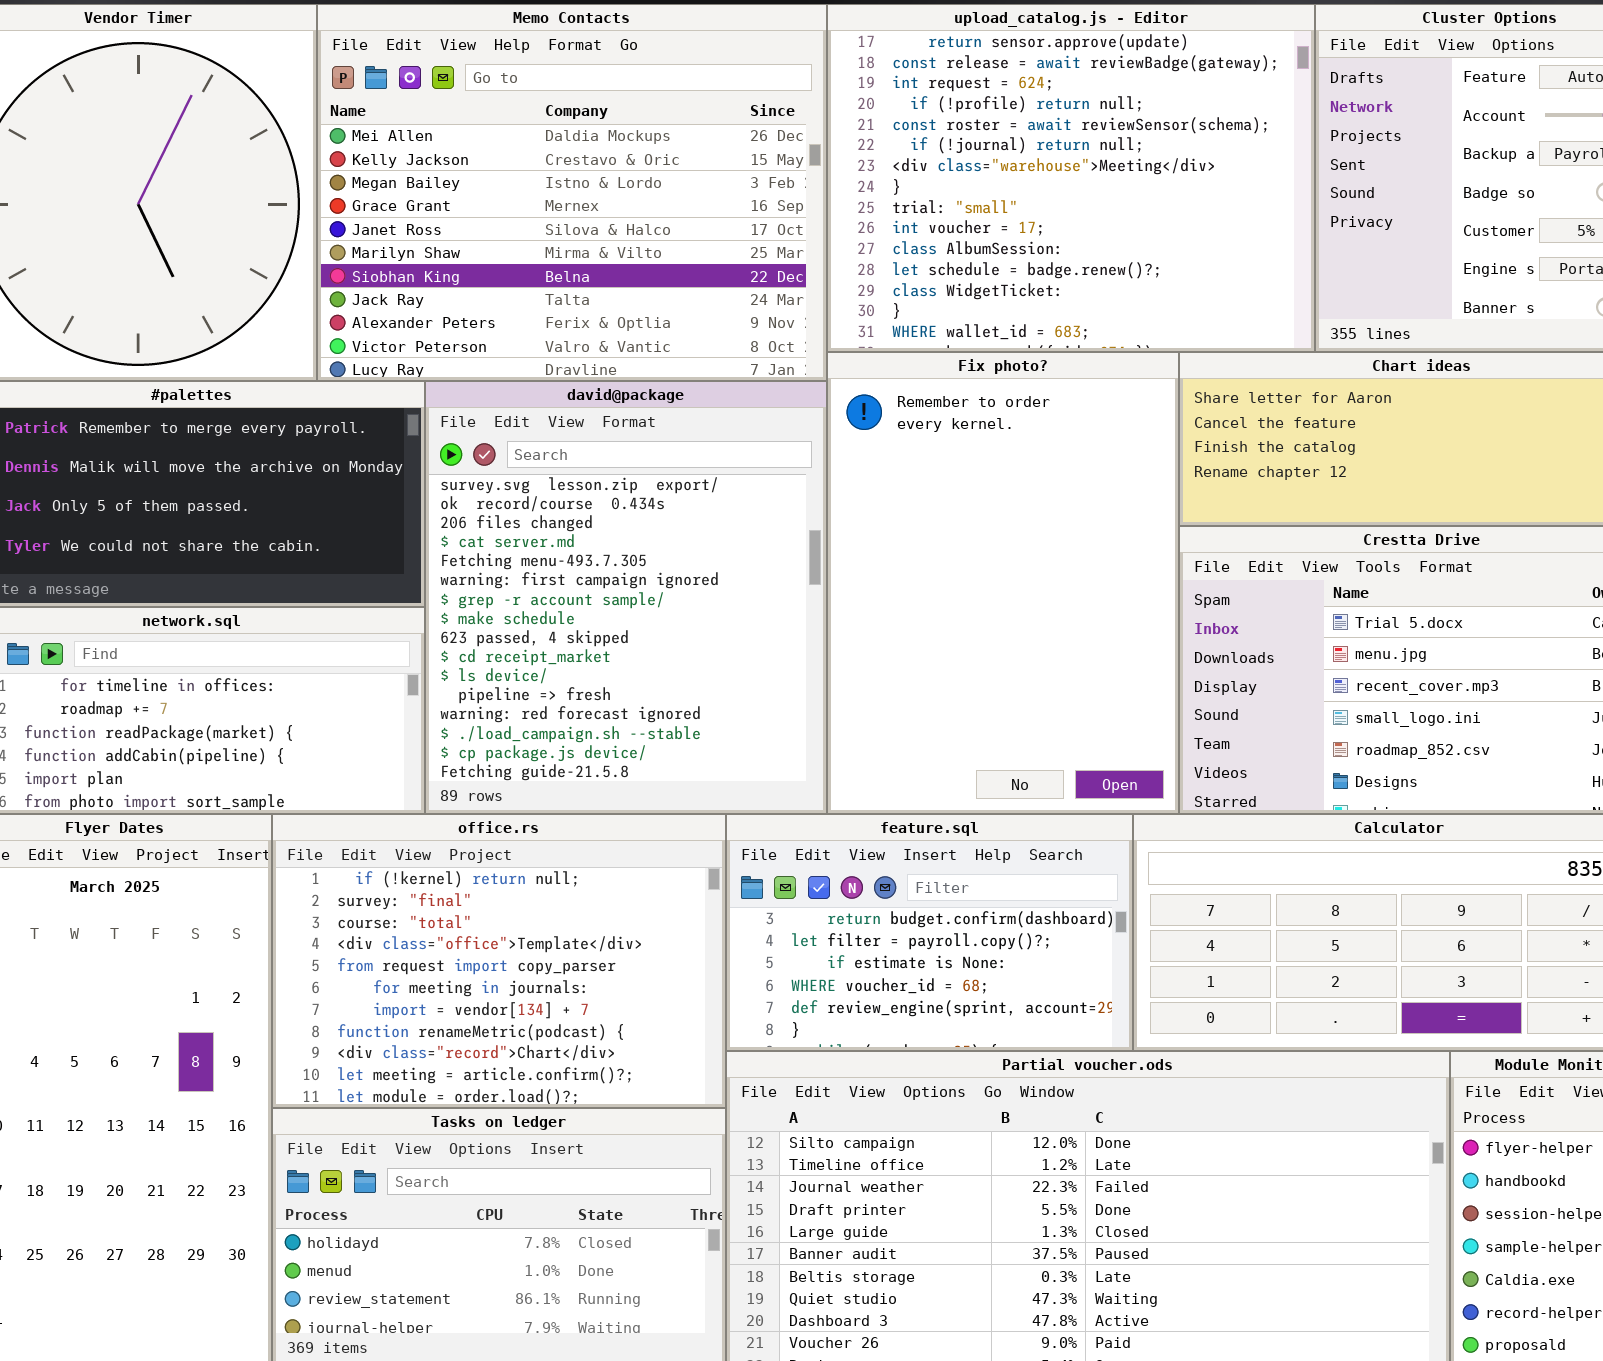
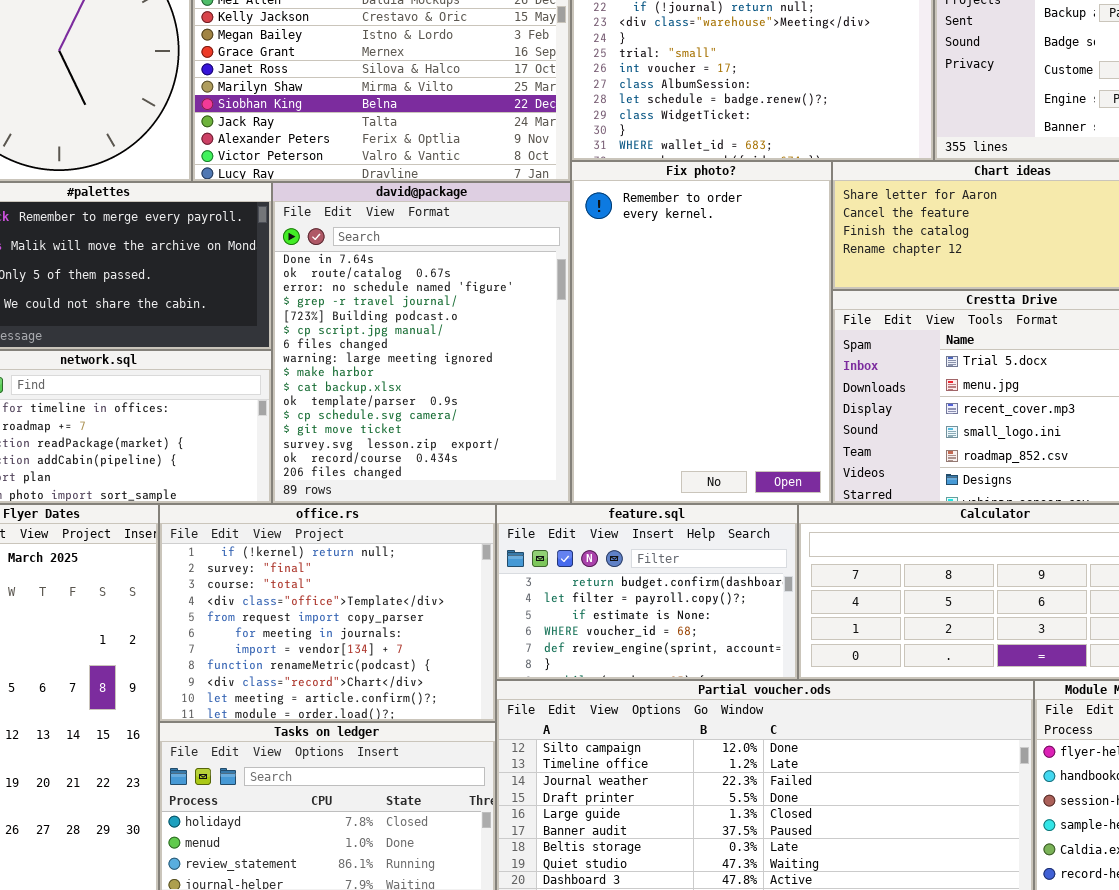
david@package: [425,381,827,814] -> [272,182,571,504], scrolled up 13 rows

